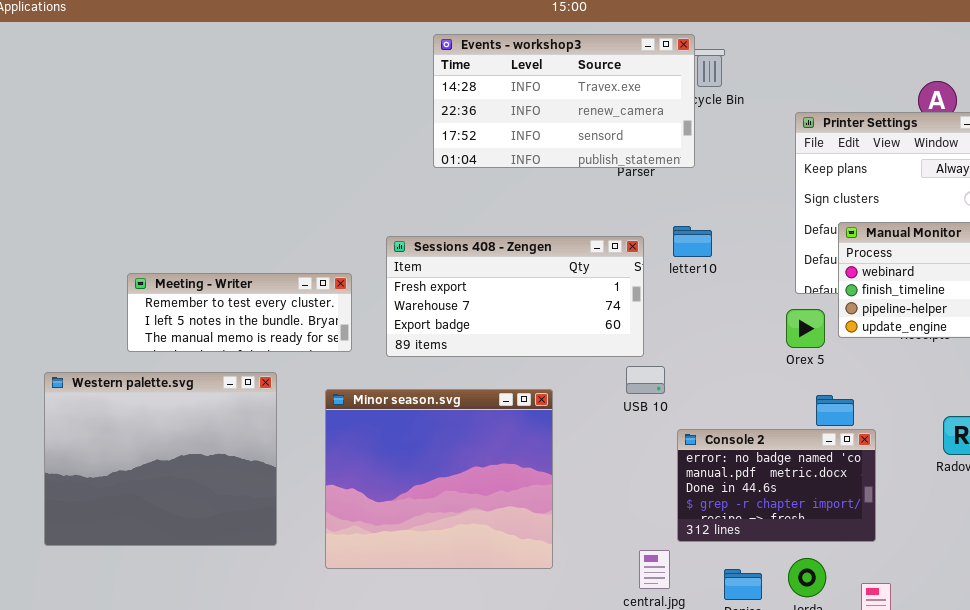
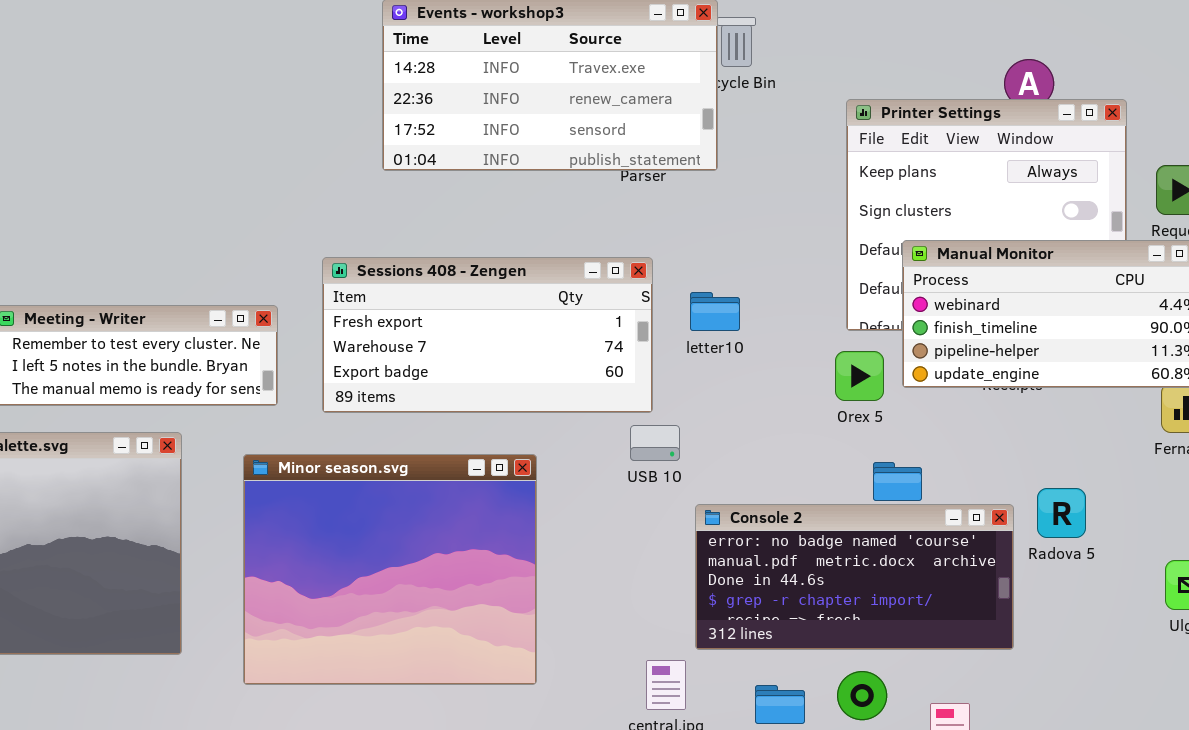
letter10: [673,226,712,257] -> [690,292,740,331], moved
Console 2: [677,429,876,542] -> [695,504,1014,650], resized

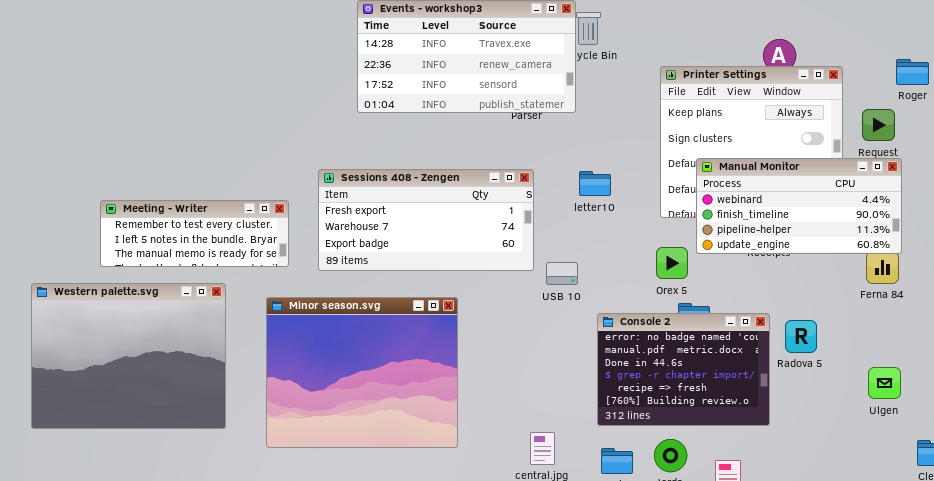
letter10: [690,292,740,331] -> [579,171,611,196], moved
Orex 5: [835,351,884,401] -> [656,247,688,279], moved
USB 10: [630,425,680,461] -> [546,262,578,285], moved
Console 2: [695,504,1014,650] -> [597,313,770,426], resized

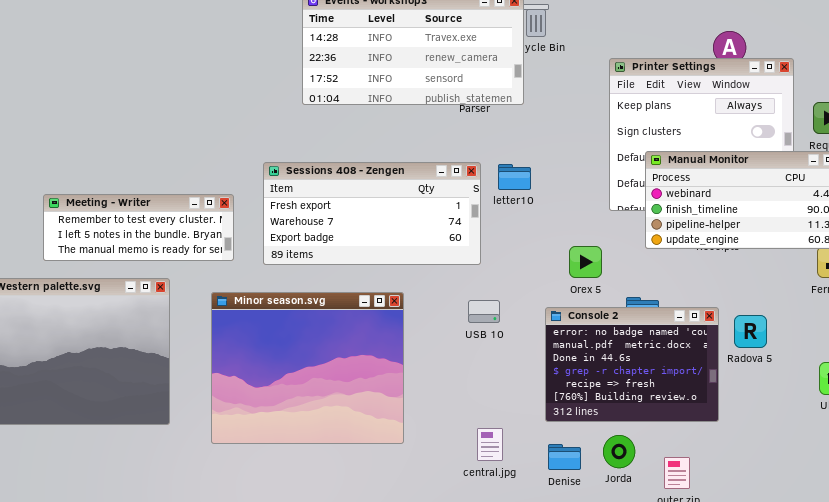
letter10: [579,171,611,196] -> [498,164,531,190], moved
Orex 5: [656,247,688,279] -> [569,246,602,278], moved
USB 10: [546,262,578,285] -> [468,300,500,323], moved

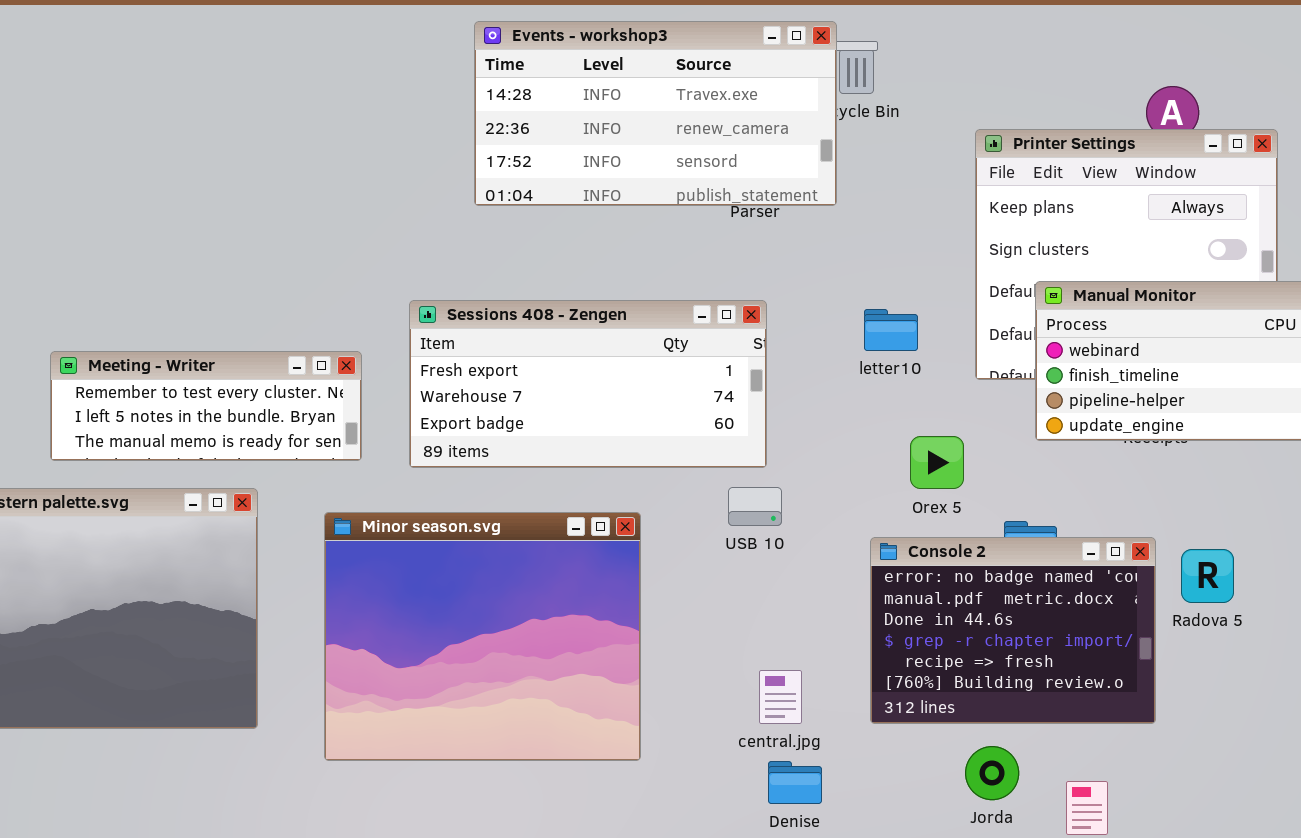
letter10: [498,164,531,190] -> [864,309,918,351], moved
USB 10: [468,300,500,323] -> [728,487,782,526], moved
central.jpg: [477,428,503,461] -> [759,670,802,724], moved
Denise: [548,444,581,470] -> [768,761,822,804], moved

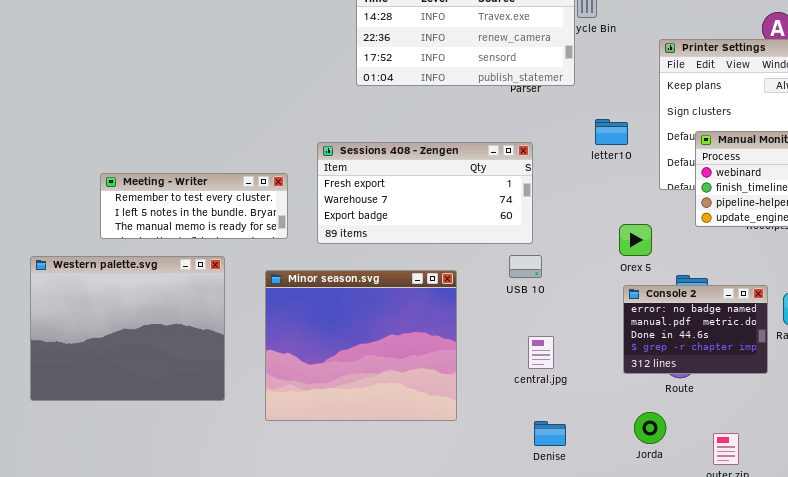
letter10: [864,309,918,351] -> [595,119,628,145], moved
Console 2: [870,537,1156,724] -> [623,285,768,374], resized
central.jpg: [759,670,802,724] -> [528,336,554,369], moved
Jorda: [965,746,1019,800] -> [634,412,666,444], moved

